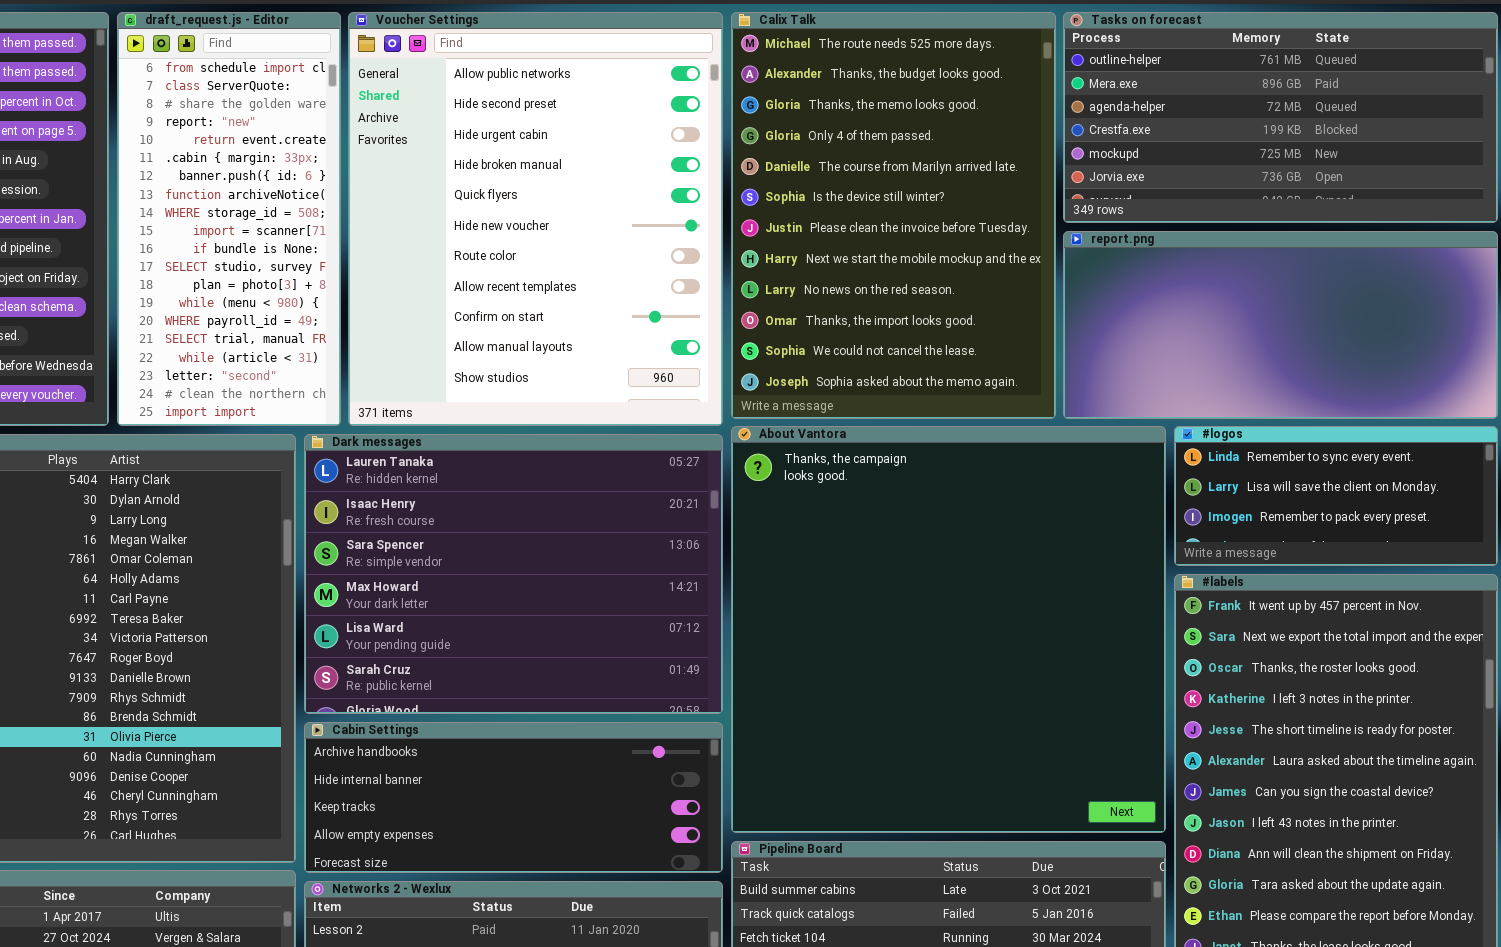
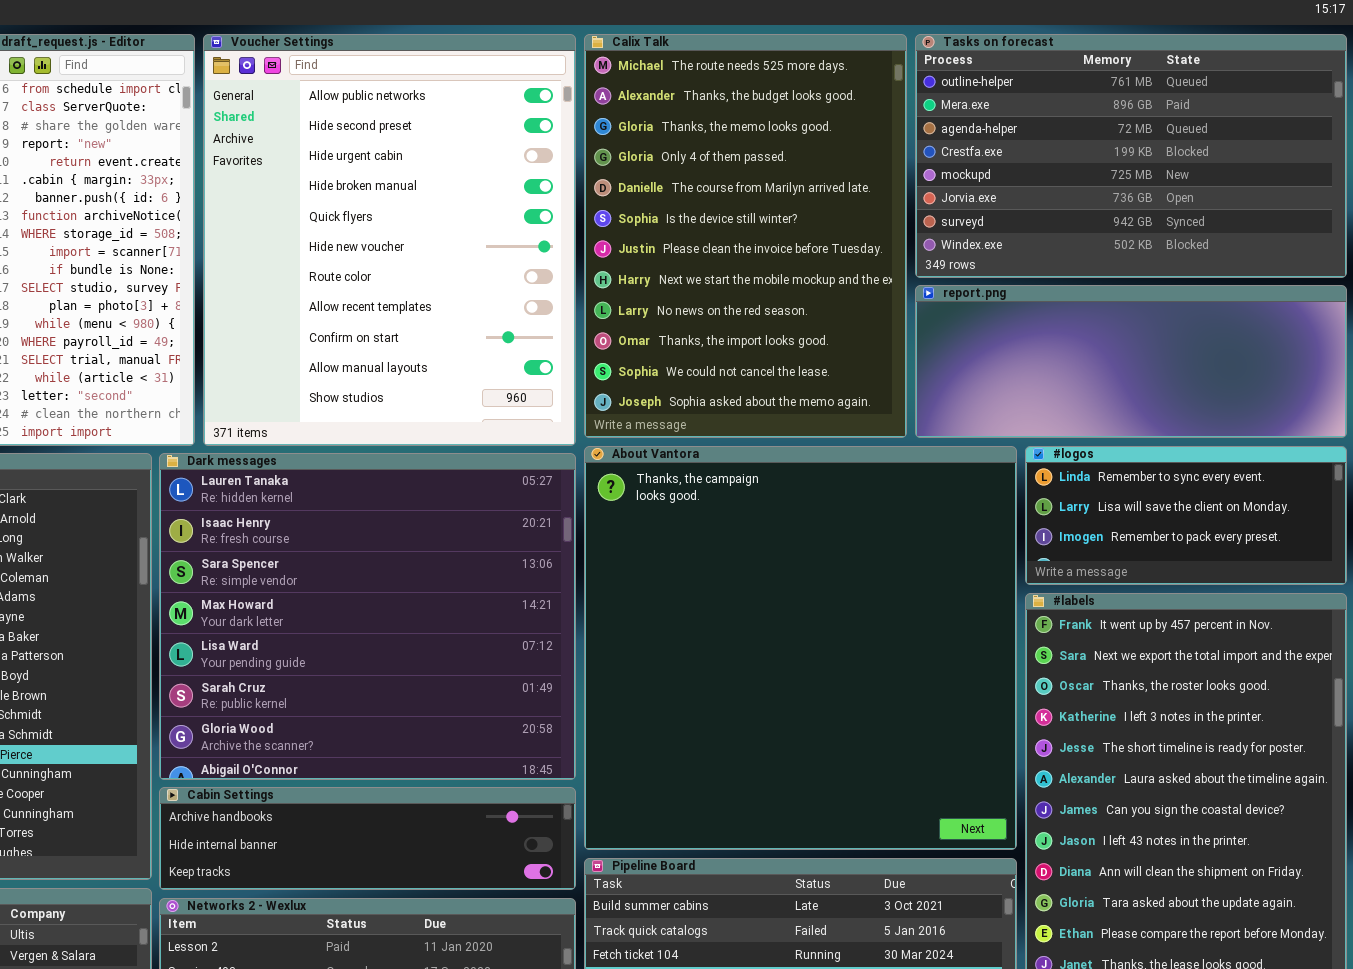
Tasks on forecast: [1063,12,1498,223] -> [915,34,1347,278], resized
report.png: [1063,231,1498,419] -> [915,285,1347,438], resized
Dark messages: [304,434,723,714] -> [159,453,576,780], resized
Cabin Settings: [304,722,723,873] -> [159,787,576,890], resized

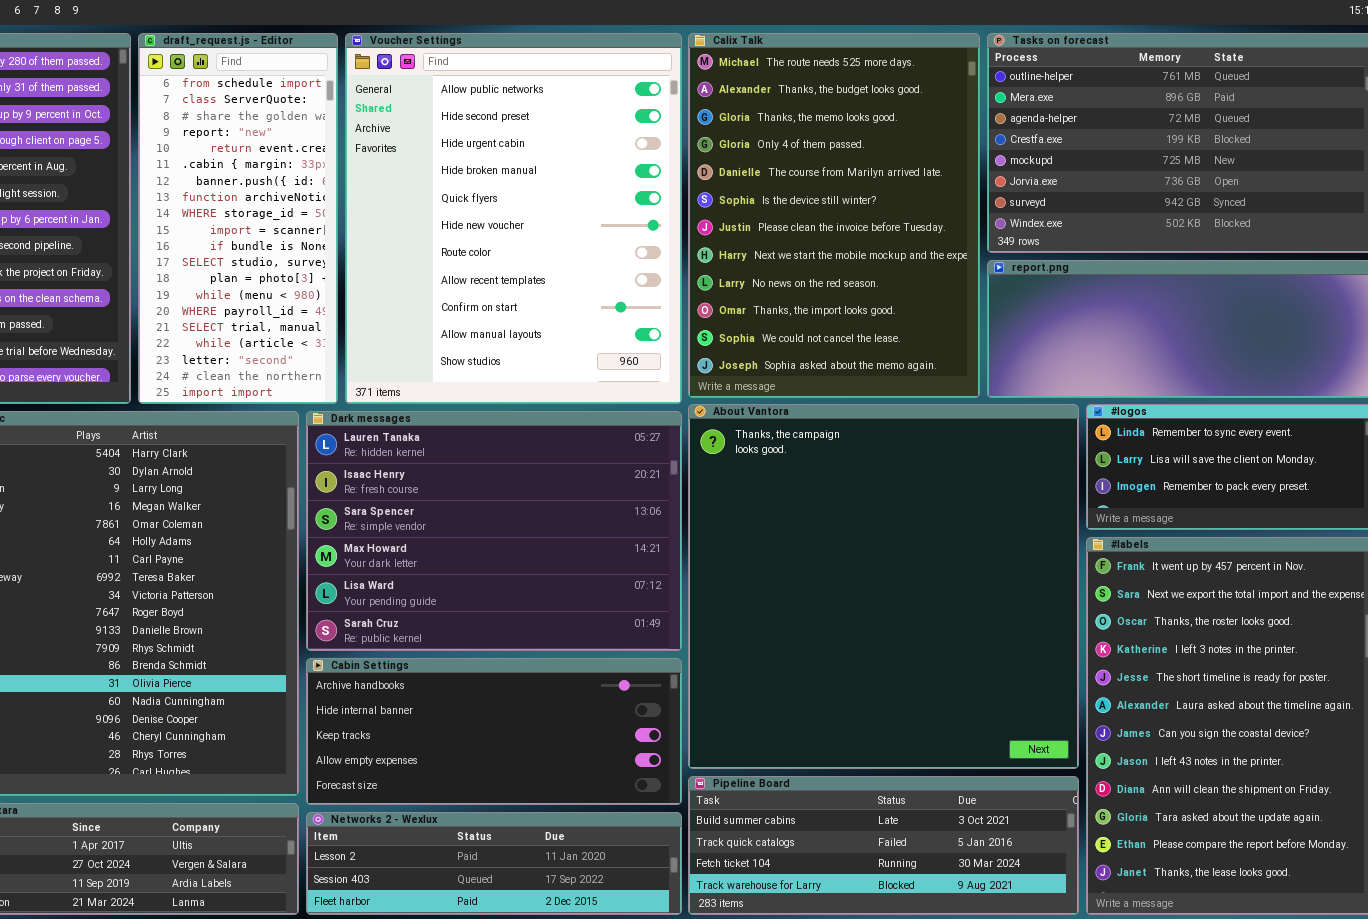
Dark messages: [159,453,576,780] -> [306,411,682,651], resized
Cabin Settings: [159,787,576,890] -> [306,658,682,805], resized

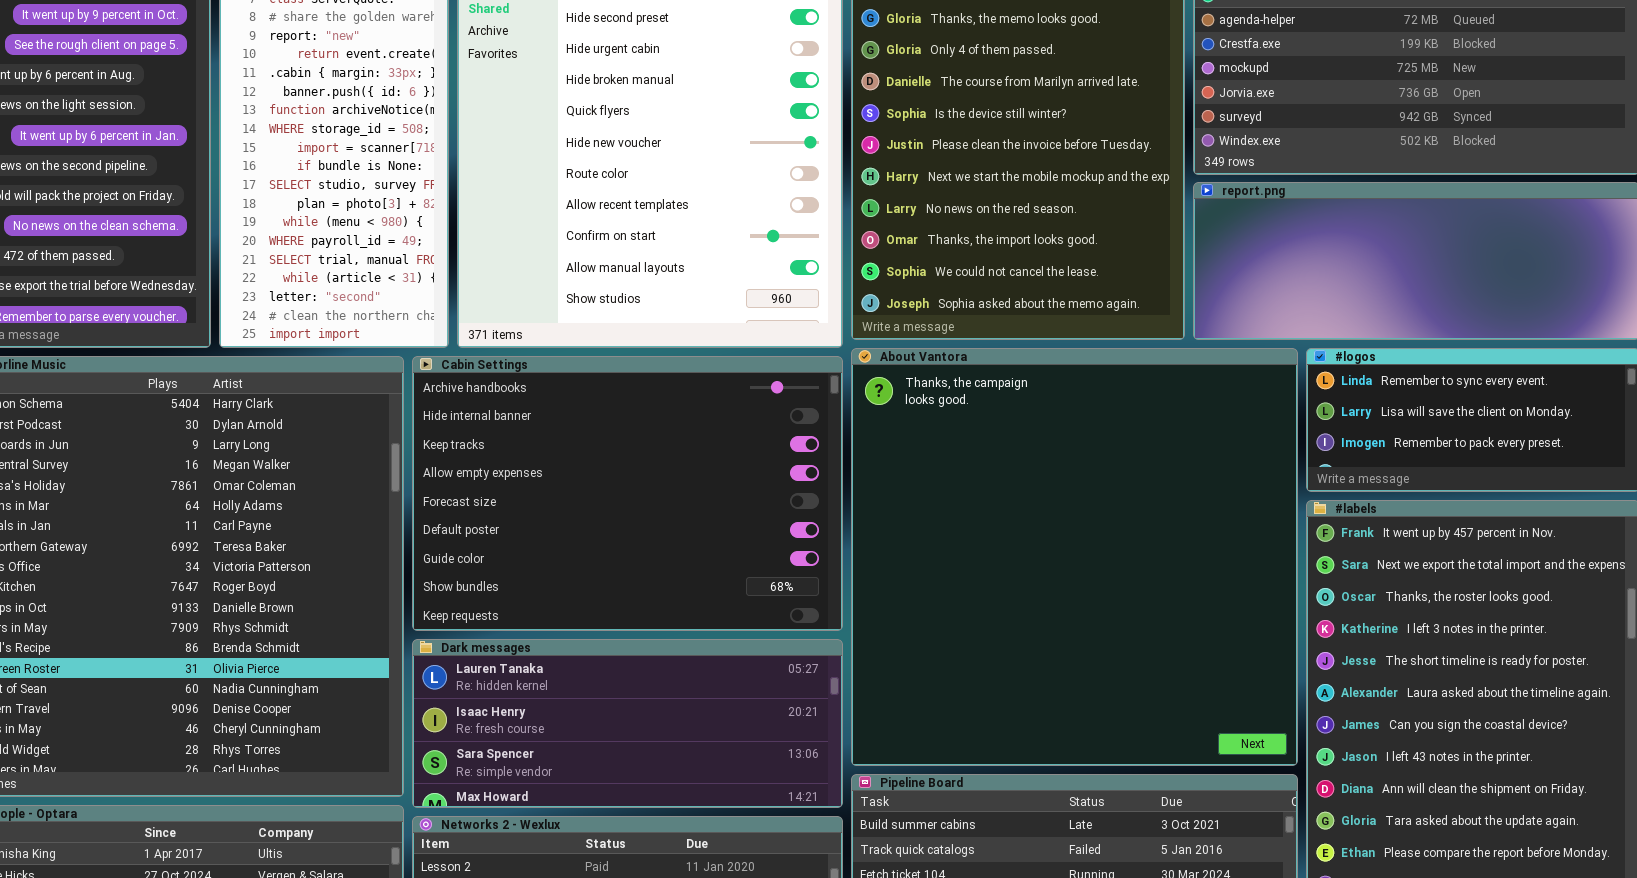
Dark messages: [306,411,682,651] -> [412,639,843,808], moved, resized
Cabin Settings: [306,658,682,805] -> [412,356,843,631], moved, resized

